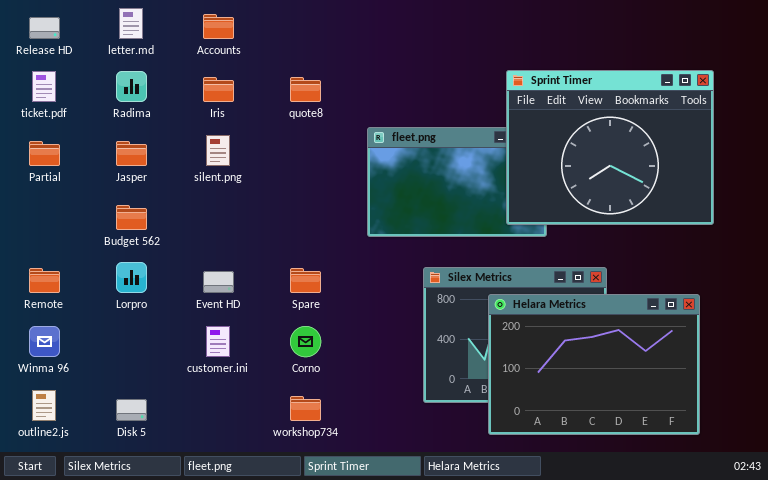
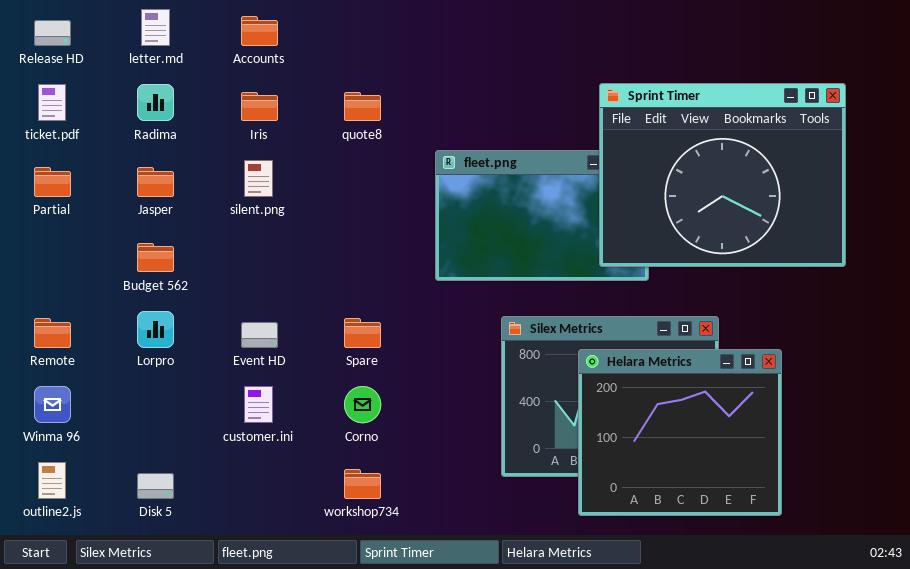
Helara Metrics: [488,294,700,435] -> [578,349,782,516], resized

